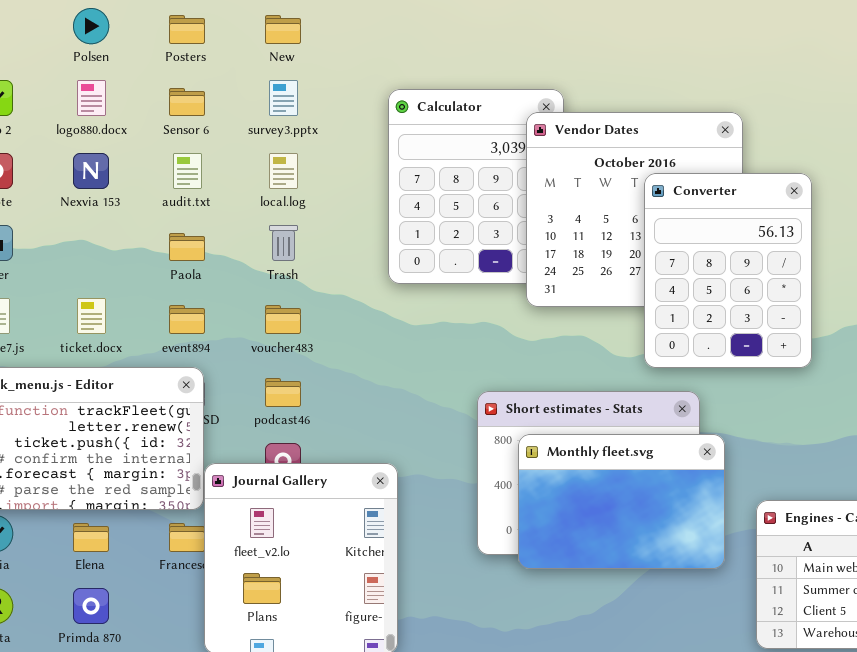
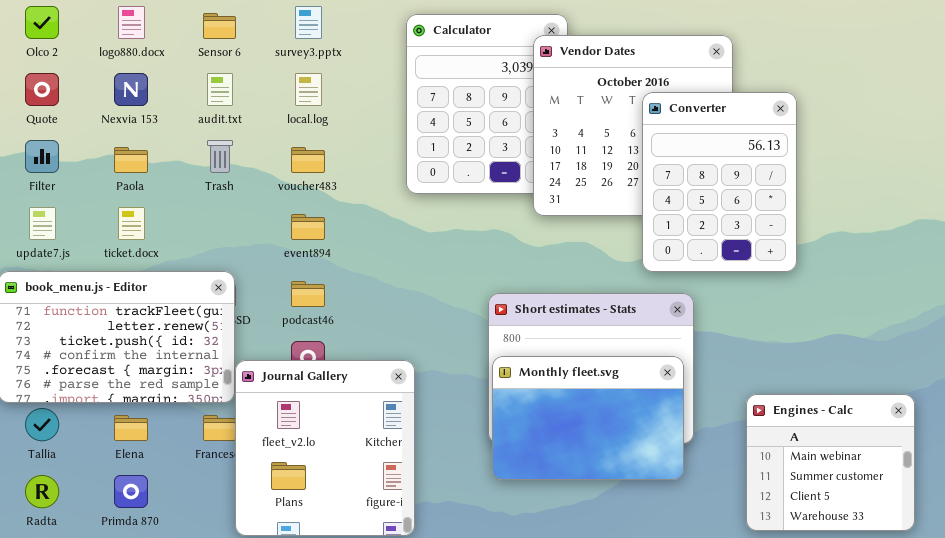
Trash: [269,225,298,261] -> [207,140,233,173], moved
Paola: [169,233,205,261] -> [114,147,148,173], moved
event894: [169,305,205,334] -> [291,214,325,240], moved
voucher483: [265,305,301,334] -> [291,147,325,173], moved
Monthly fleet.svg: [518,434,725,569] -> [492,356,684,480], moved

